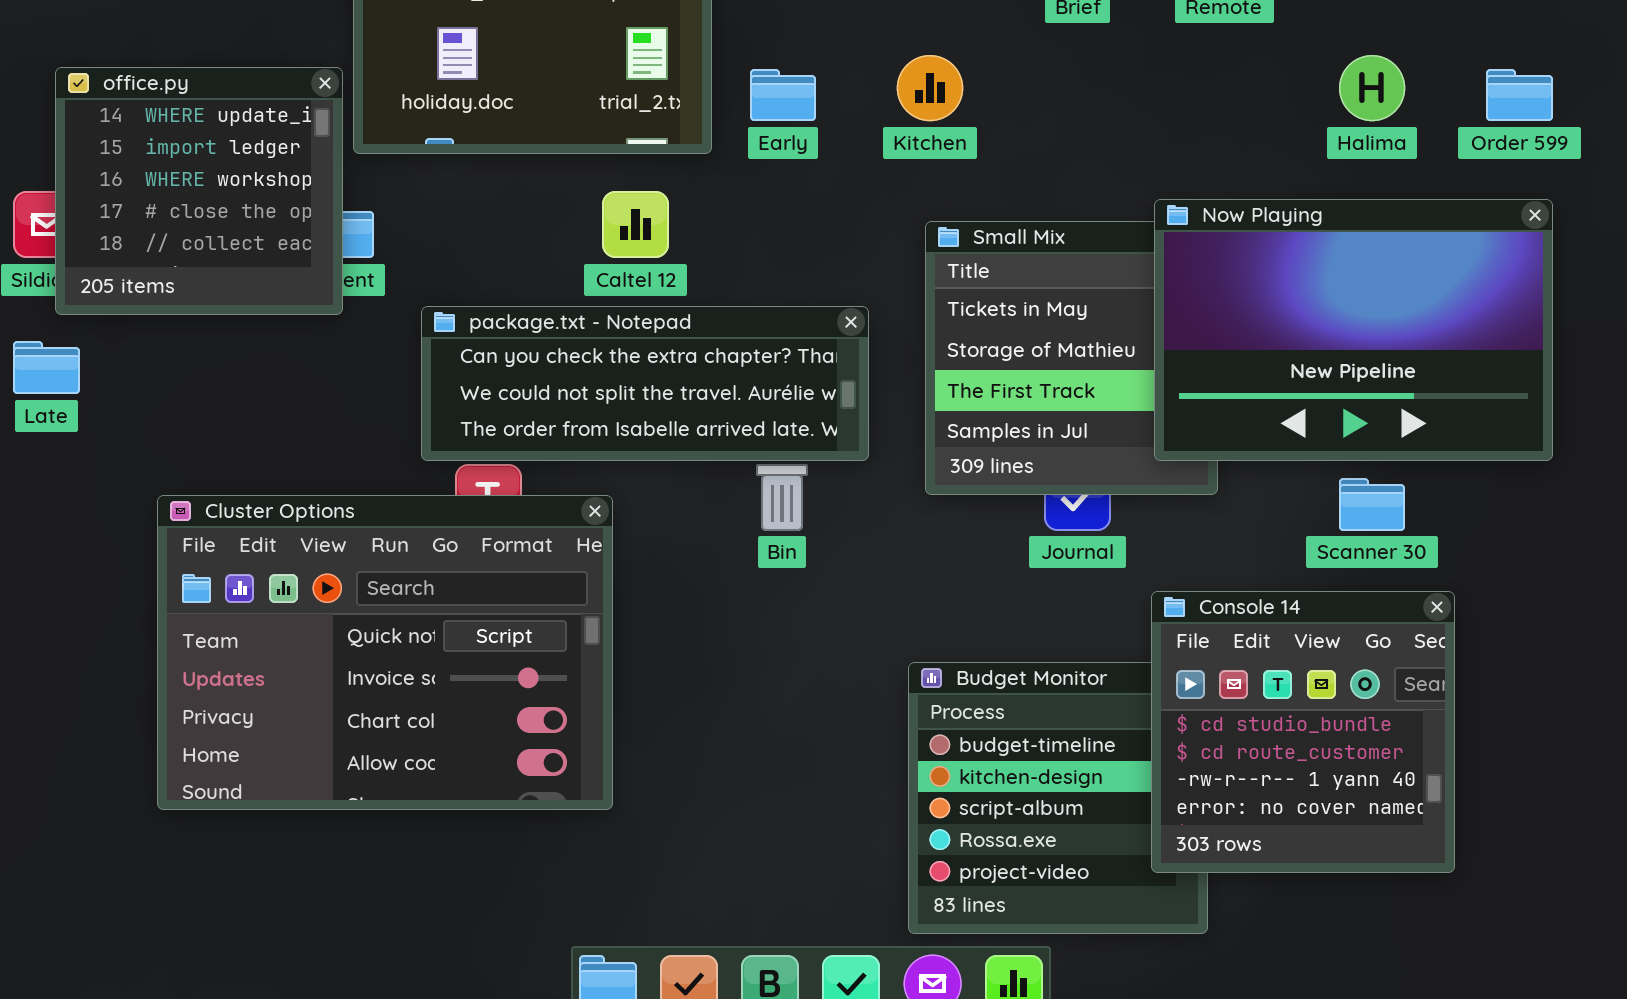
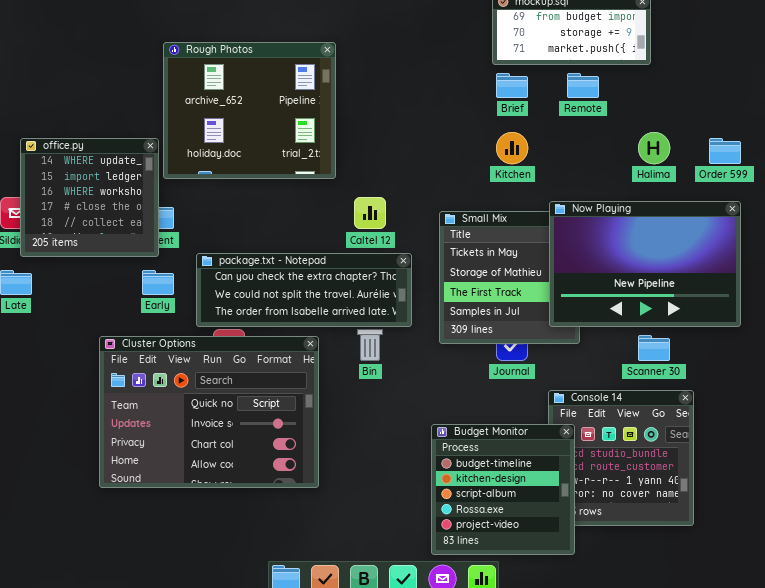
Kitchen: [897,55,963,121] -> [496,132,528,164], moved
Early: [750,69,816,121] -> [142,270,174,295], moved
Caltel 12: [602,191,669,258] -> [354,197,386,229], moved
Cluster Options: [157,495,613,810] -> [99,336,319,488], moved
Budget Monitor: [908,662,1208,934] -> [431,424,575,555], raised

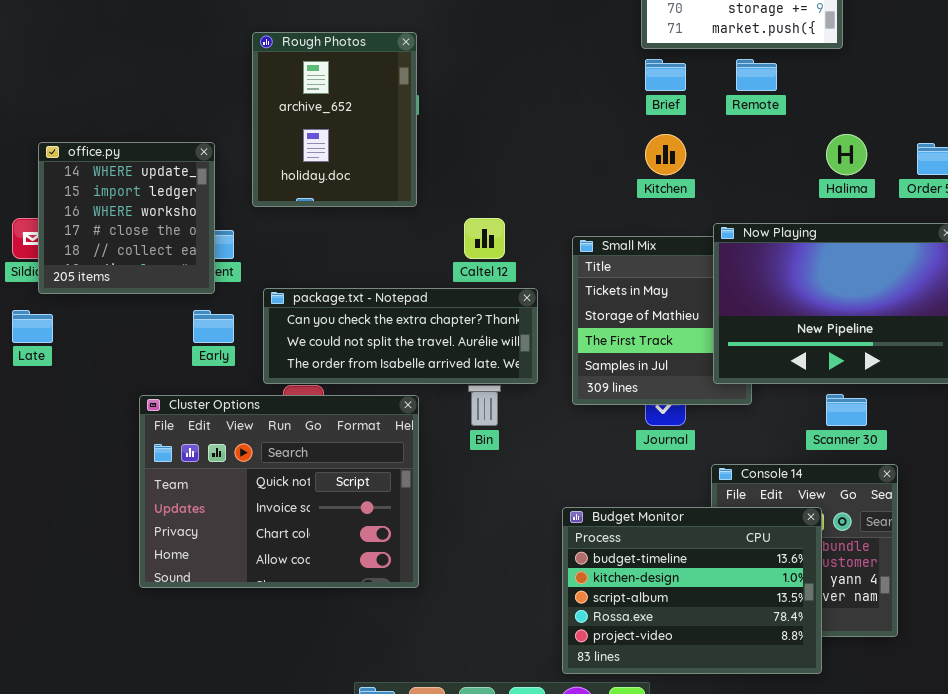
Rough Photos: [163,42,336,179] -> [252,32,417,207], moved, resized
Budget Monitor: [431,424,575,555] -> [562,507,822,674], resized

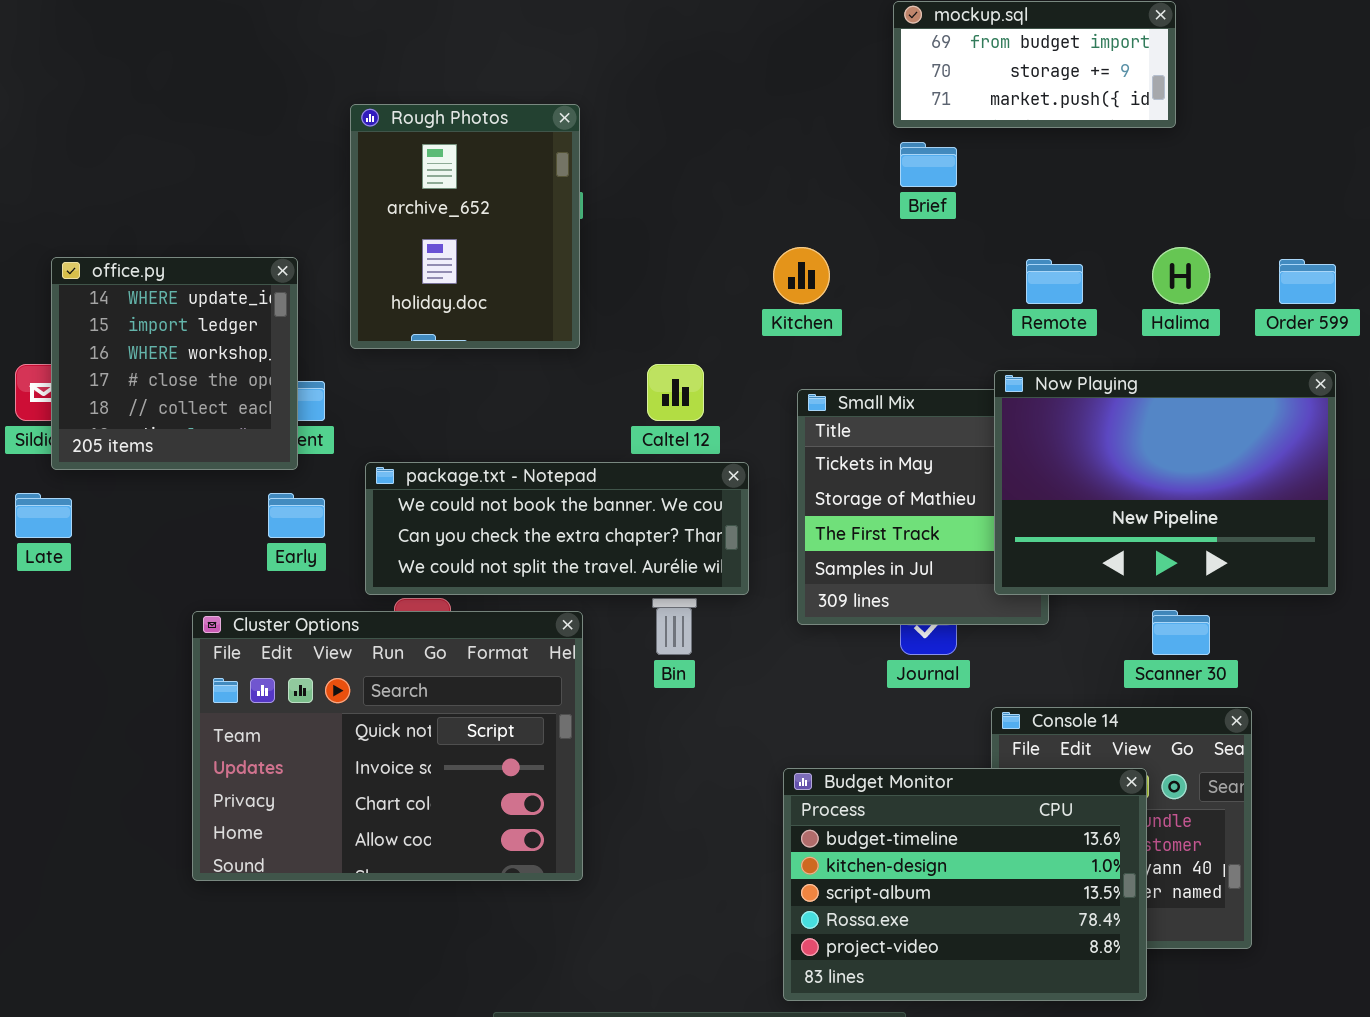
Remote: [736,59,777,91] -> [1026,259,1083,304], moved
Kitchen: [645,134,686,175] -> [773,247,830,304], moved
package.txt - Notepad: [263,288,538,384] -> [365,462,749,595], scrolled up 1 row

